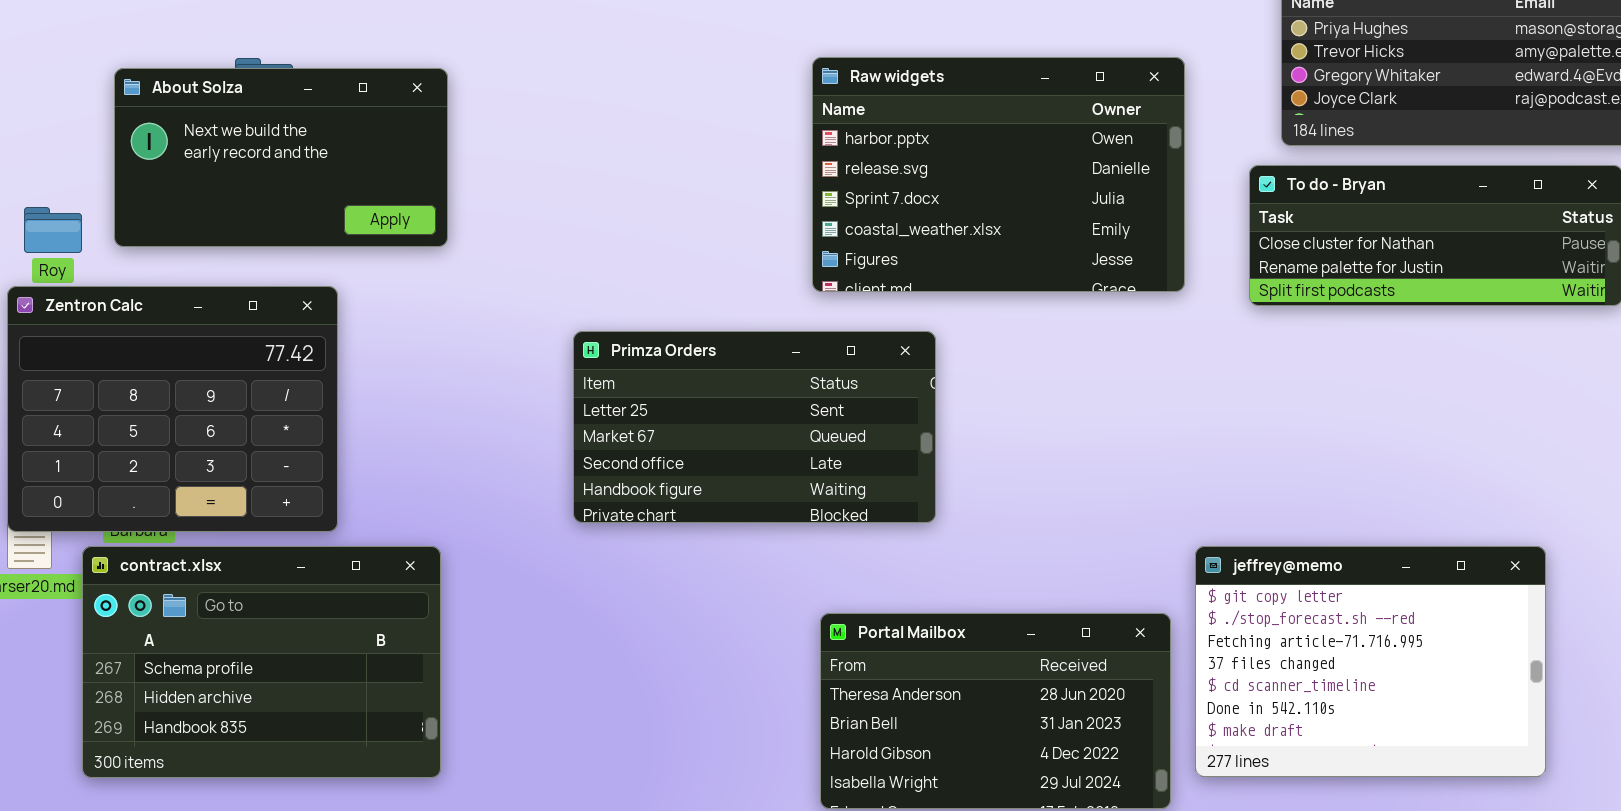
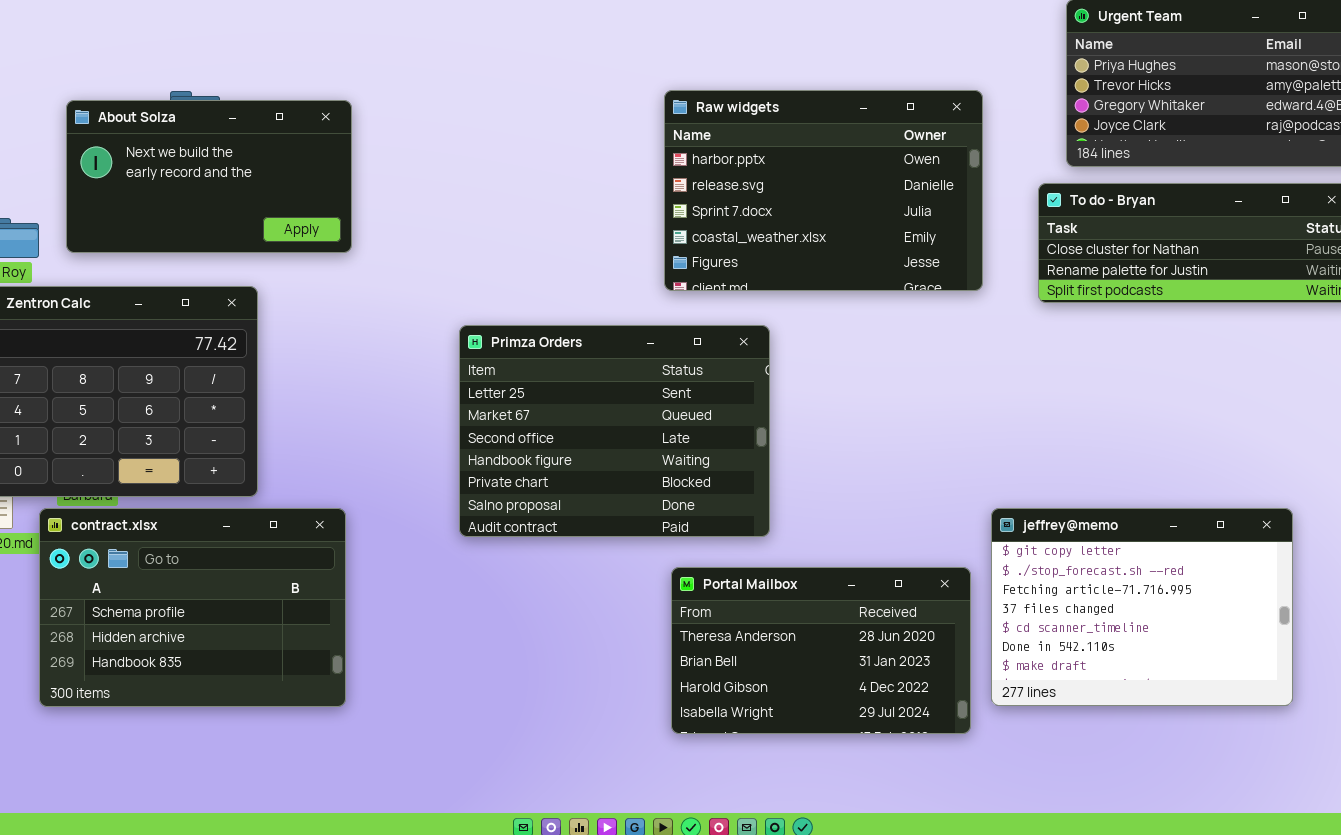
Primza Orders: [573,331,936,523] -> [459,325,770,537], resized

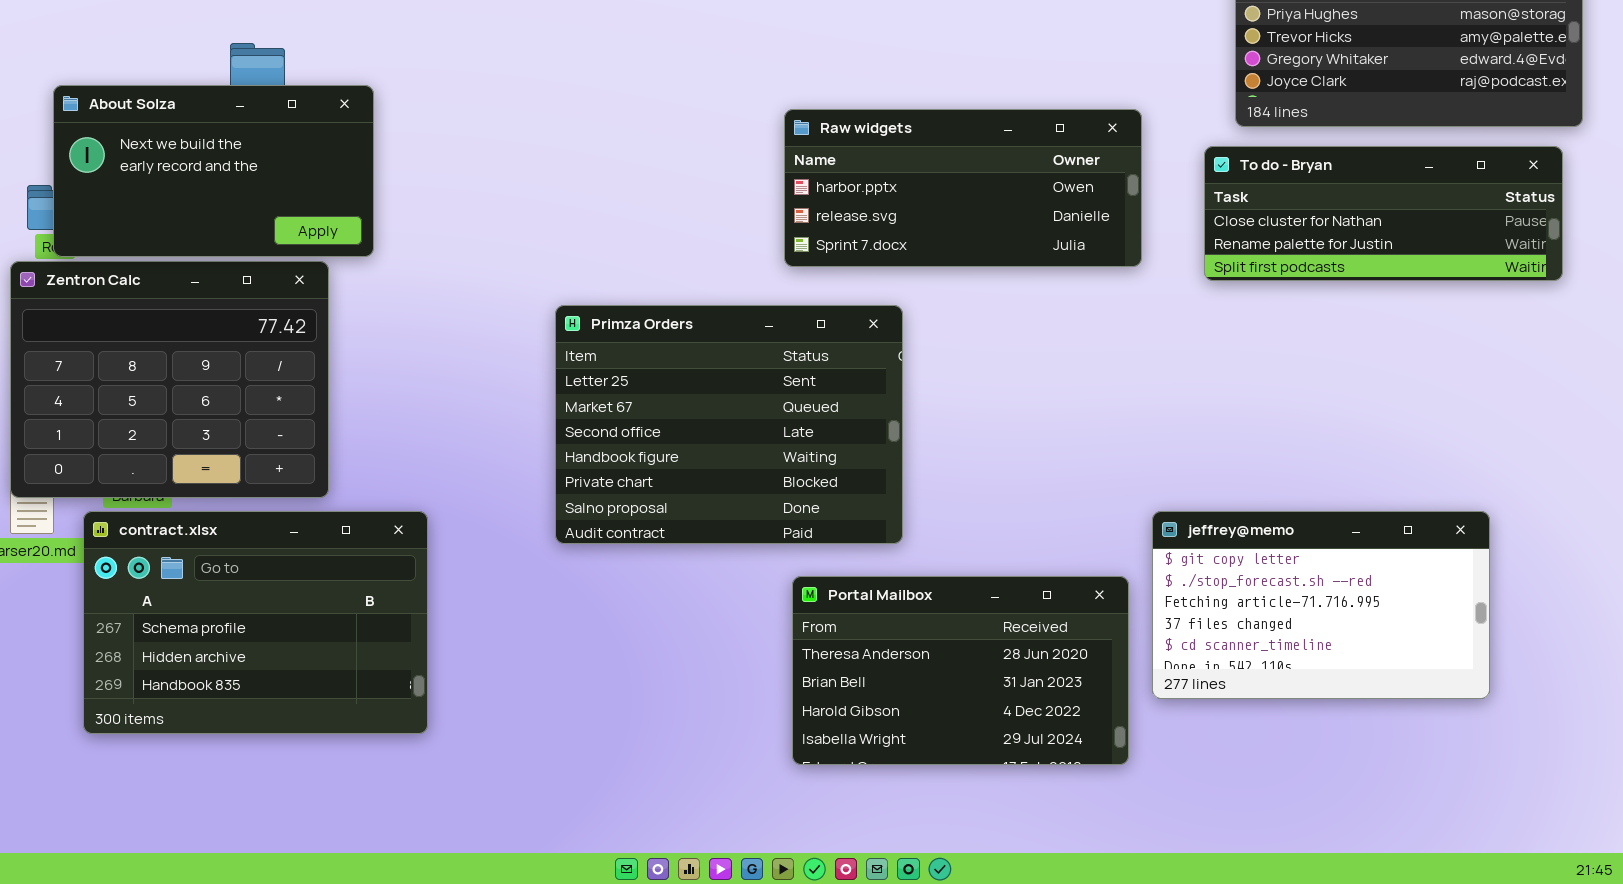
Raw widgets: [664,90,983,291] -> [784,109,1142,267], resized
About Solza: [66,100,352,253] -> [53,85,374,257], moved
jeffrey@memo: [991,508,1293,706] -> [1152,511,1490,699], resized

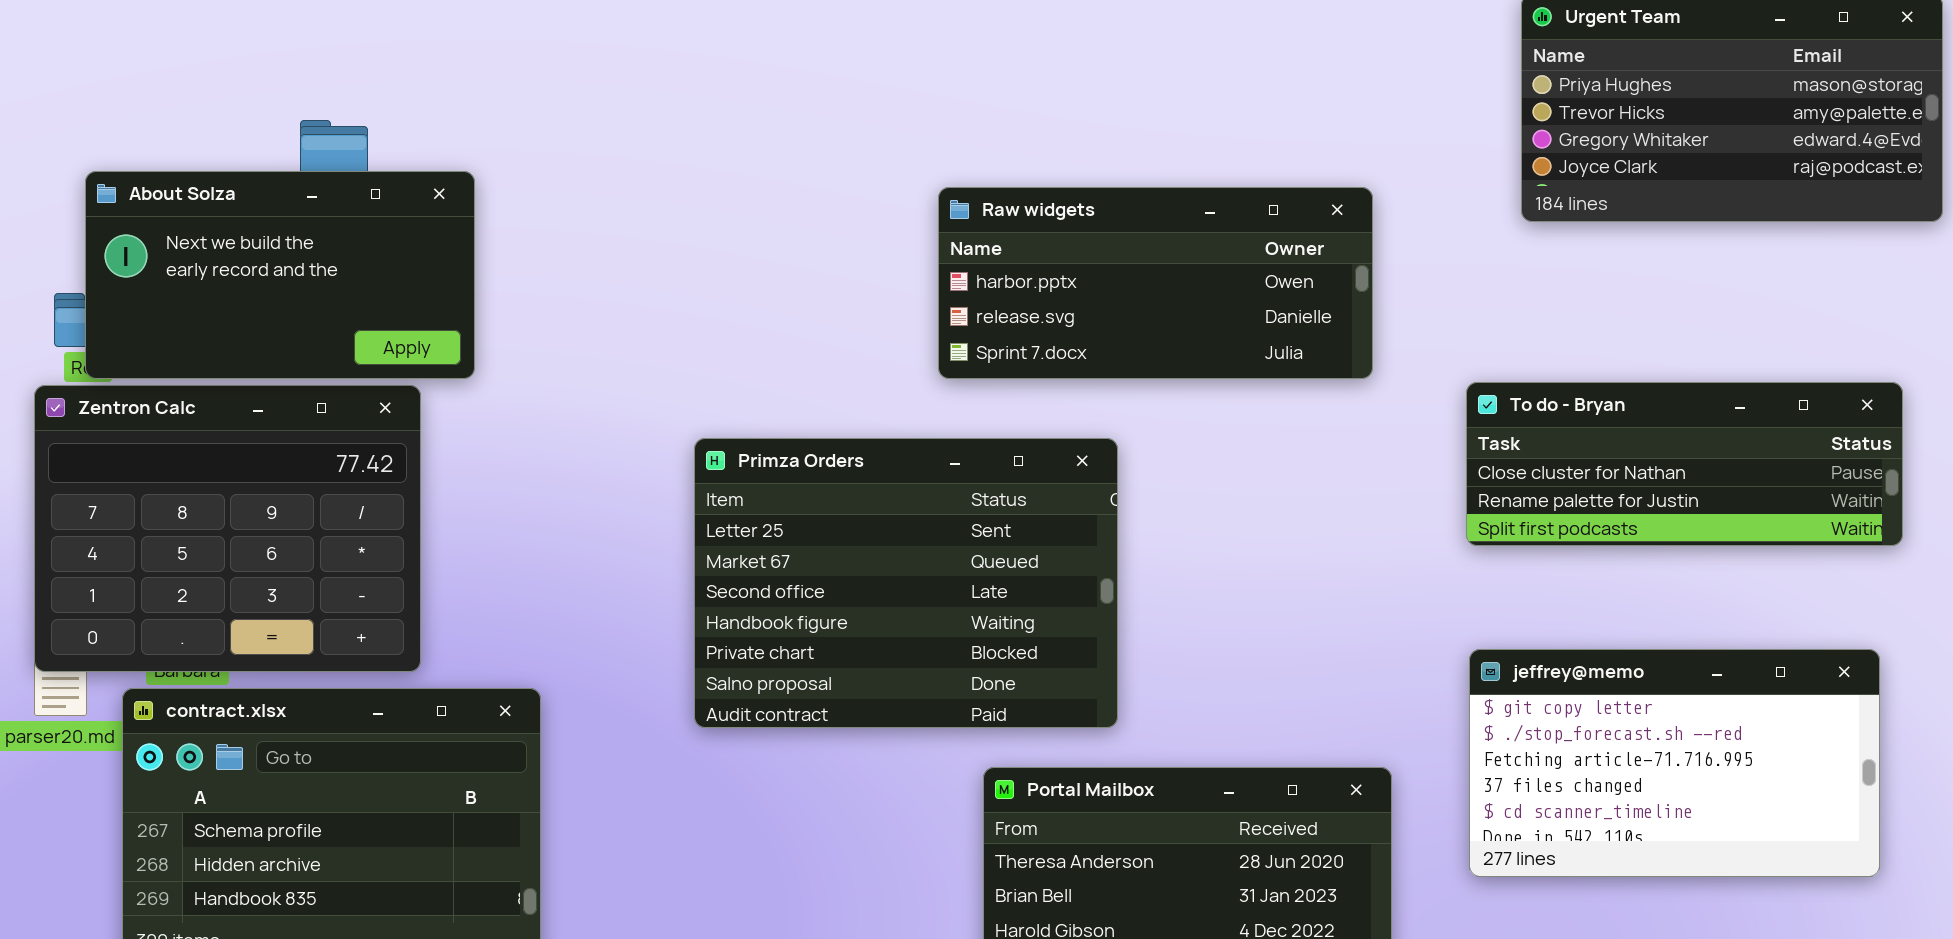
Raw widgets: [784,109,1142,267] -> [938,187,1373,379], moved
To do - Bryan: [1204,146,1563,281] -> [1466,382,1903,546], moved
jeffrey@memo: [1152,511,1490,699] -> [1469,649,1880,877], moved

